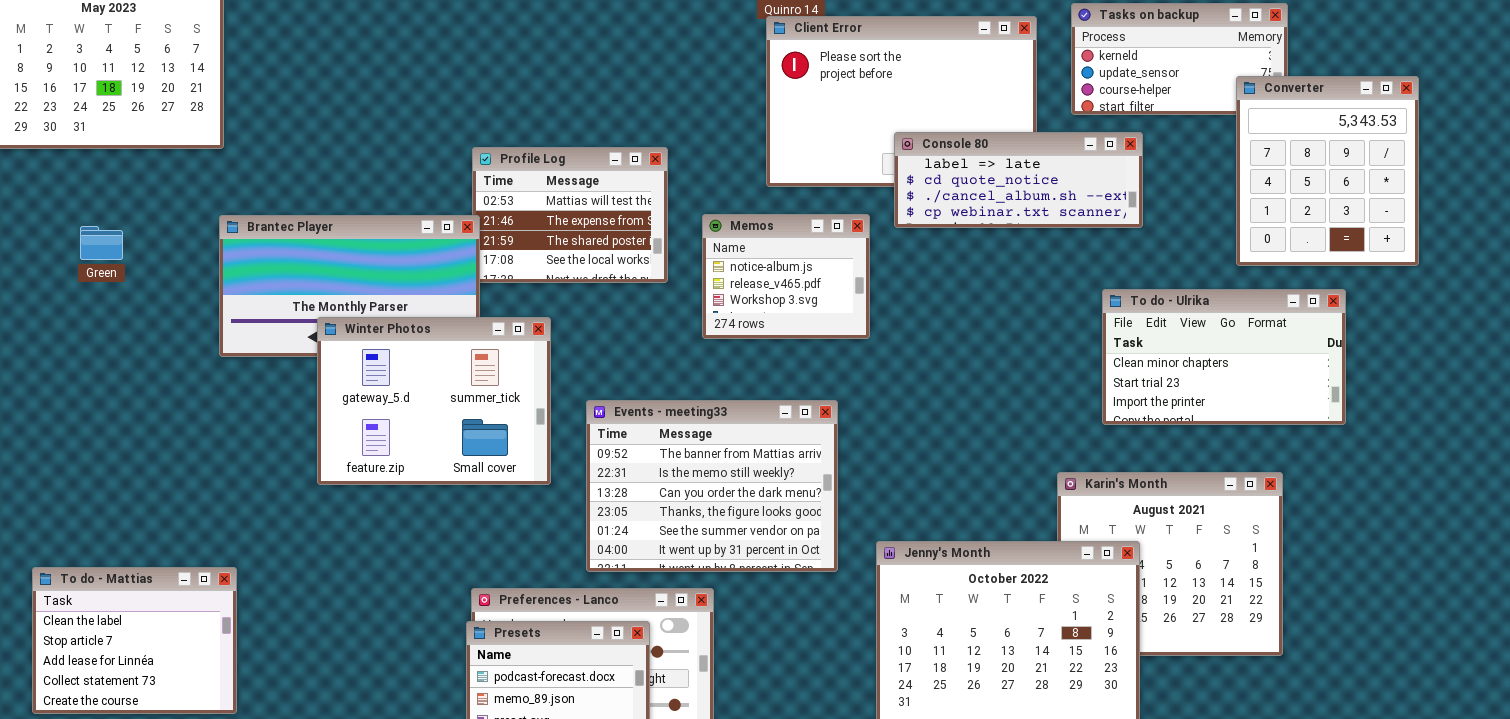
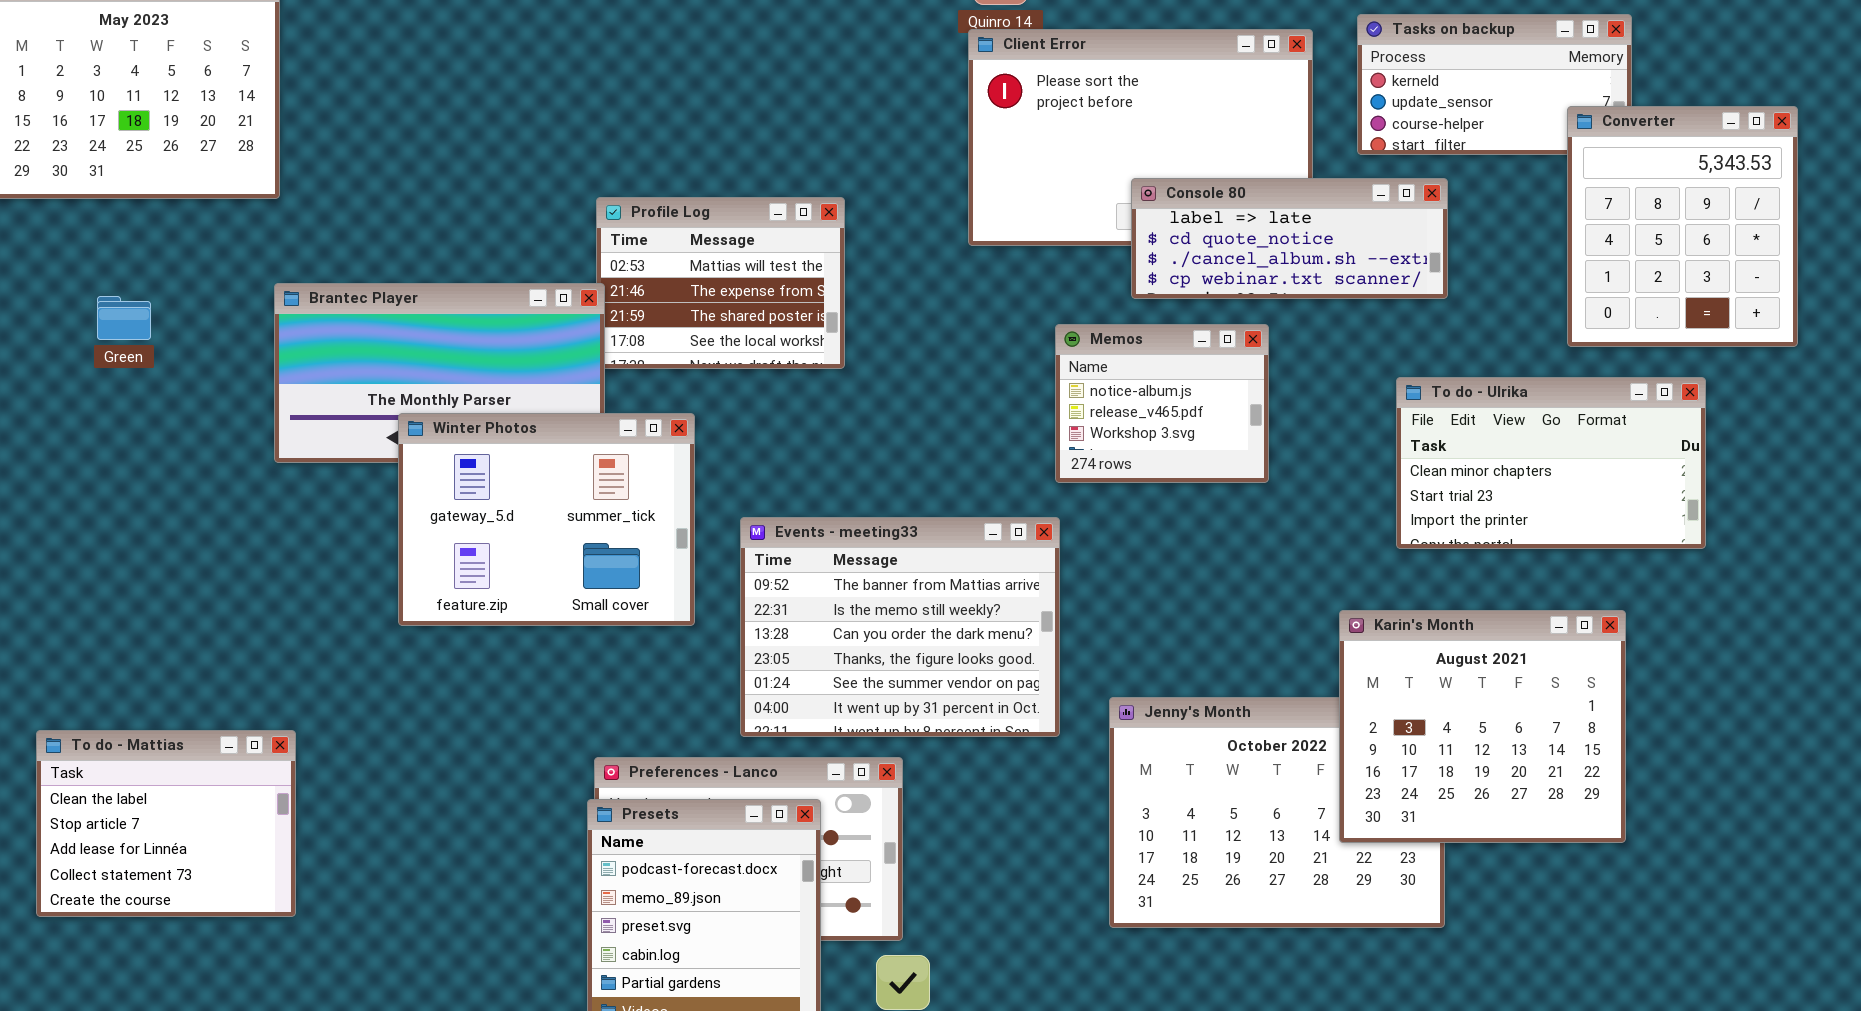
Memos: [702,214,870,339] -> [1055,324,1269,483], moved
Karin's Month: [1057,472,1283,656] -> [1339,610,1626,843], raised

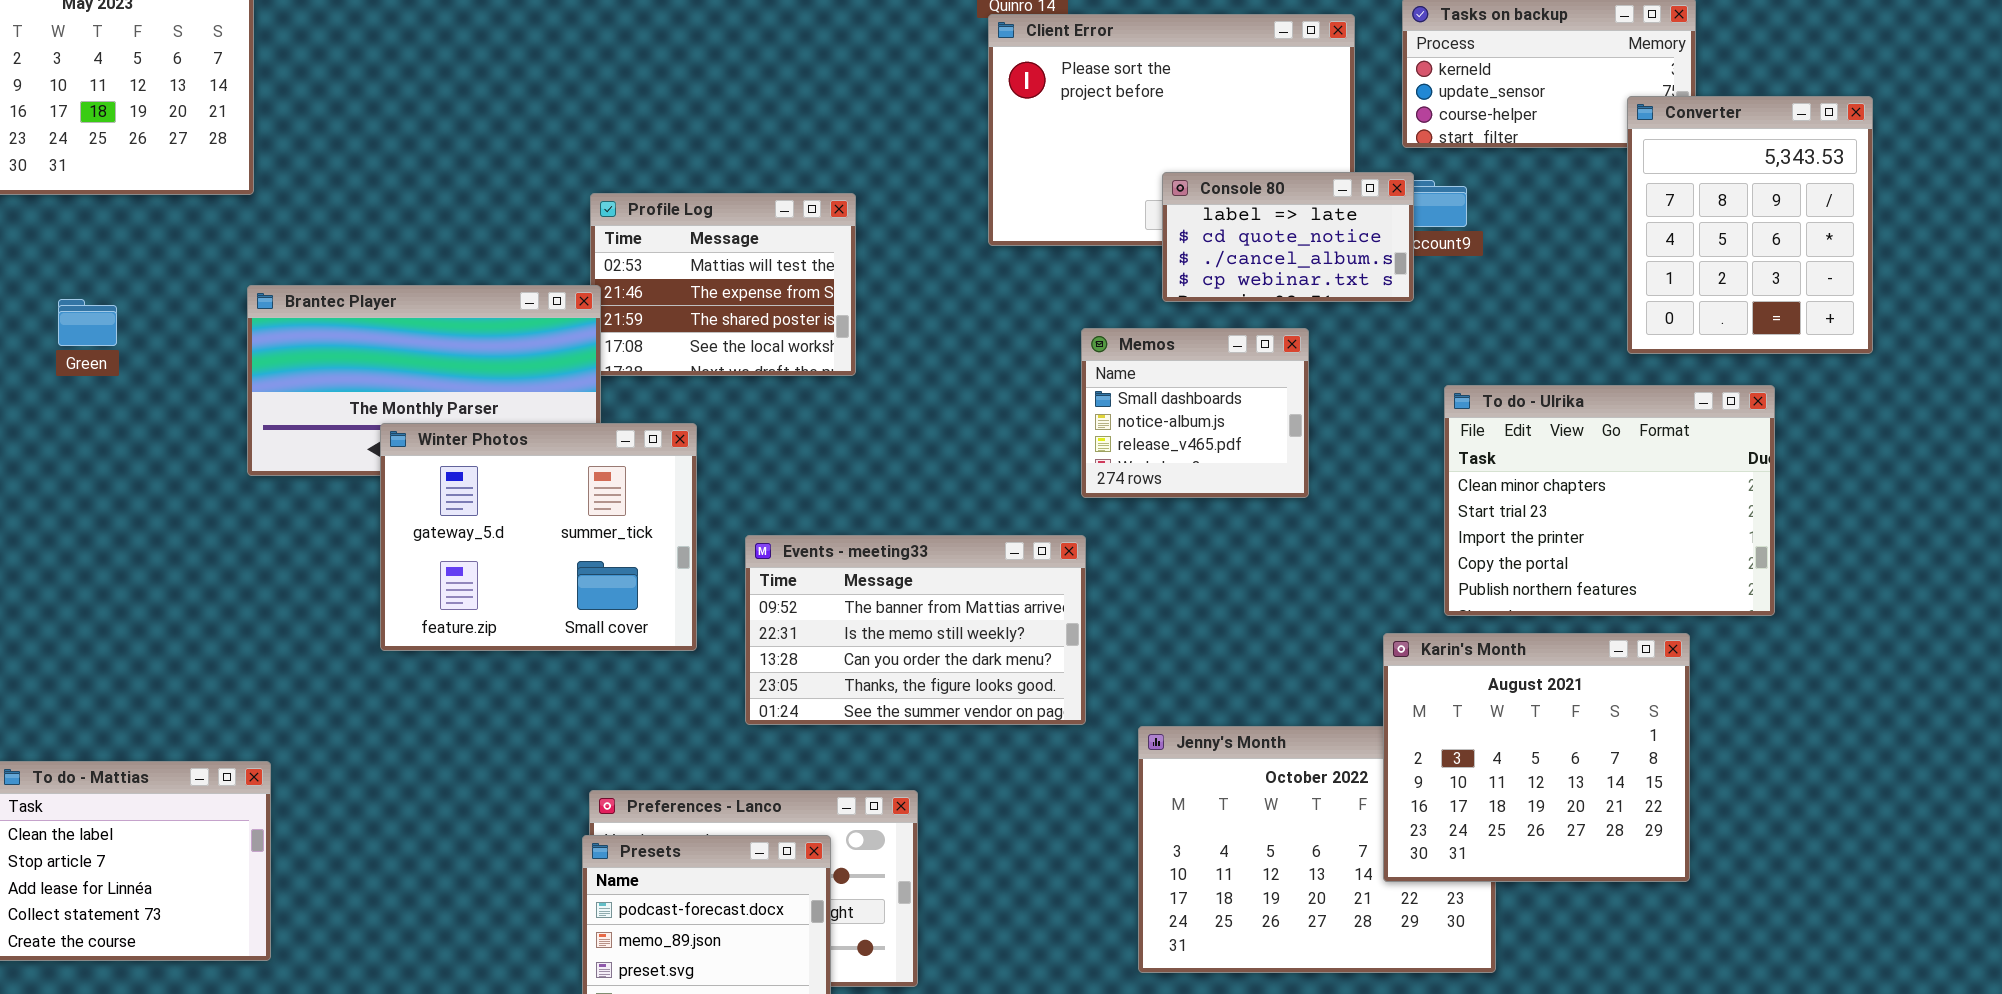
Console 80: [1131,178,1448,299] -> [1162,172,1414,302], resized
Memos: [1055,324,1269,483] -> [1081,328,1309,498], scrolled up 1 row
To do - Ulrika: [1396,377,1706,549] -> [1444,385,1775,616], resized
Events - meeting33: [740,517,1060,737] -> [745,535,1086,725], resized

